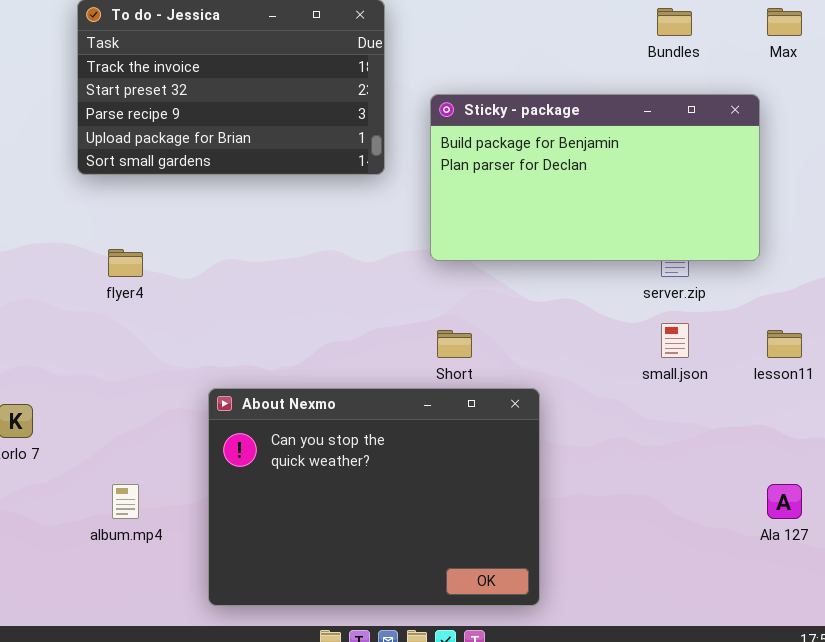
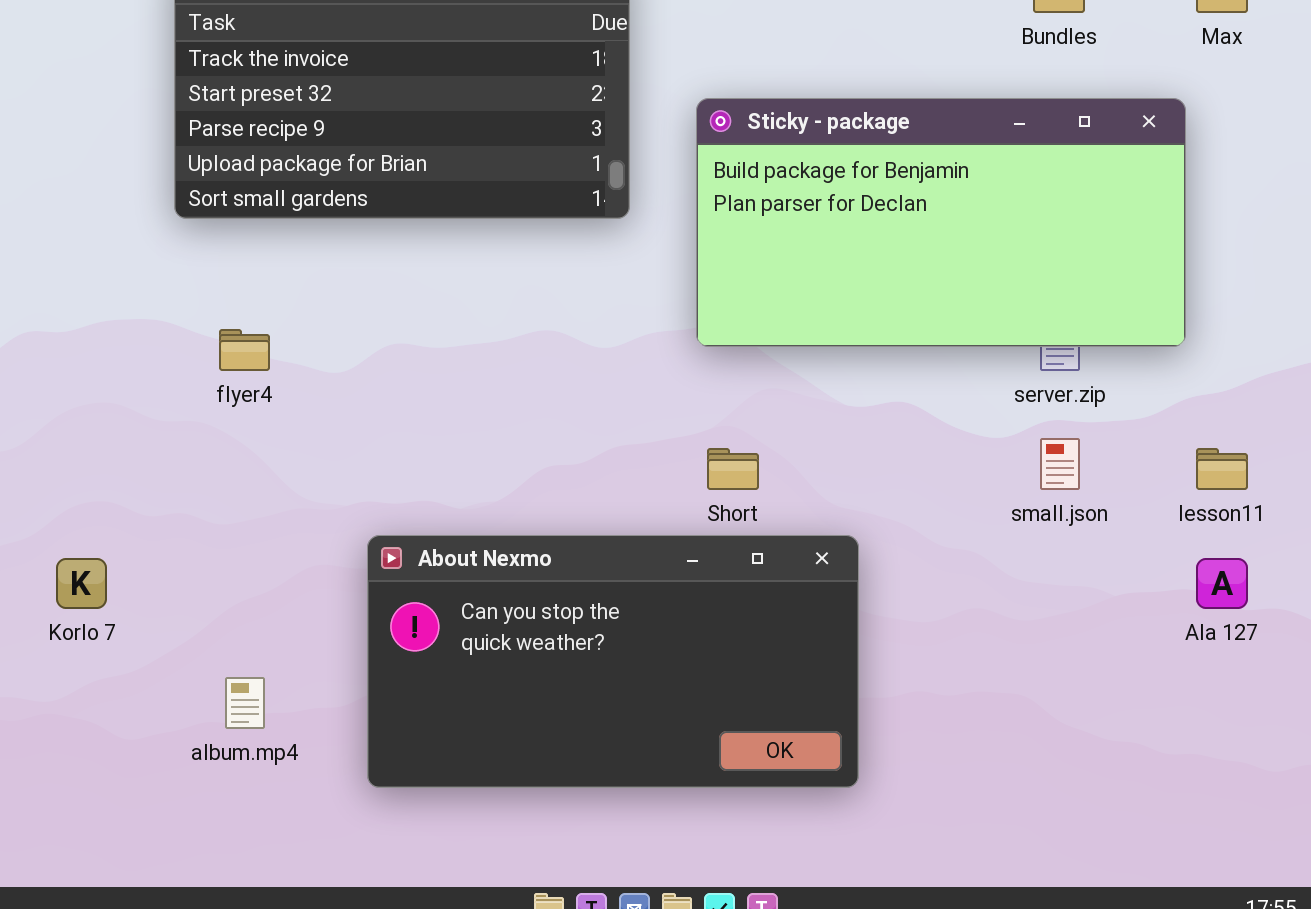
About Nexmo: [208,388,540,606] -> [367,535,859,788], resized
Ala 127: [767,484,802,519] -> [1196,558,1248,609], moved

